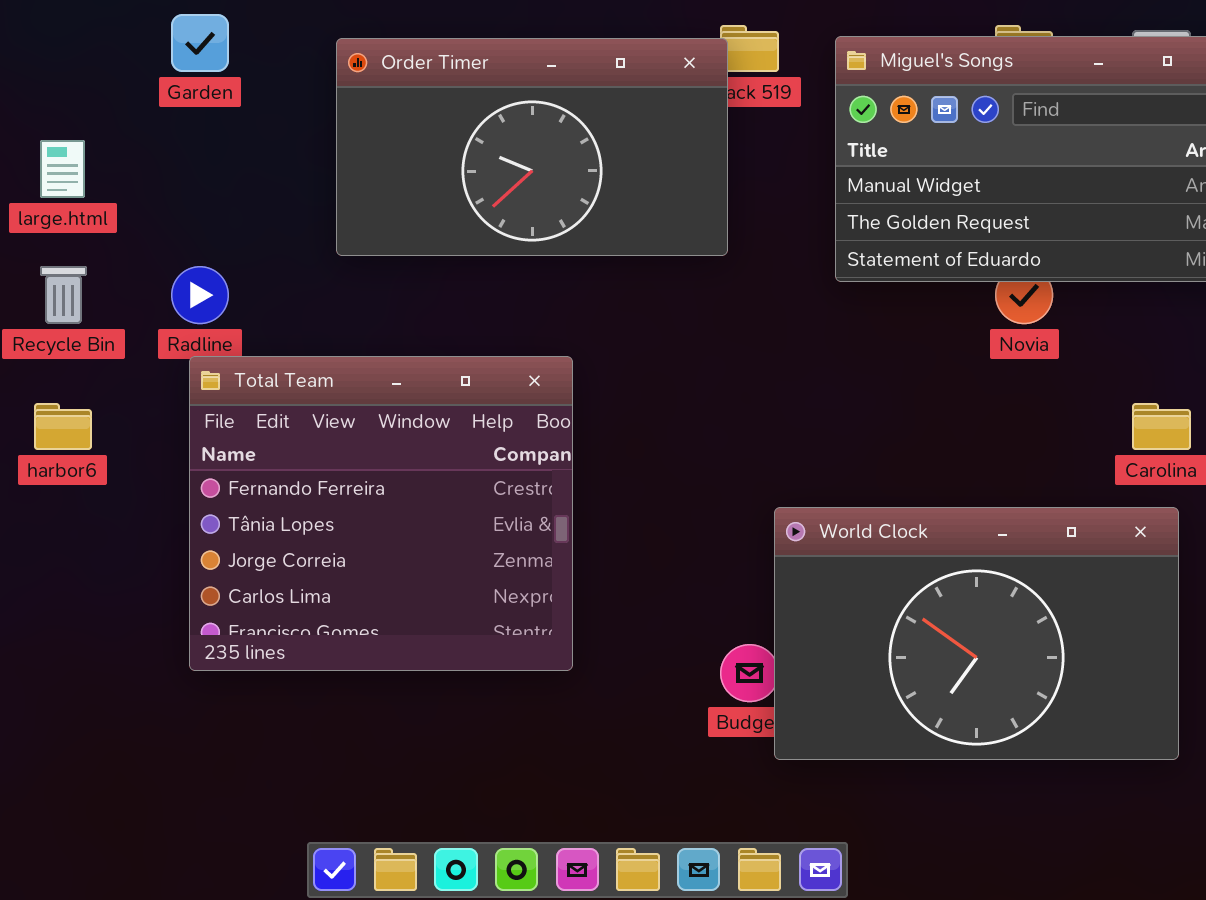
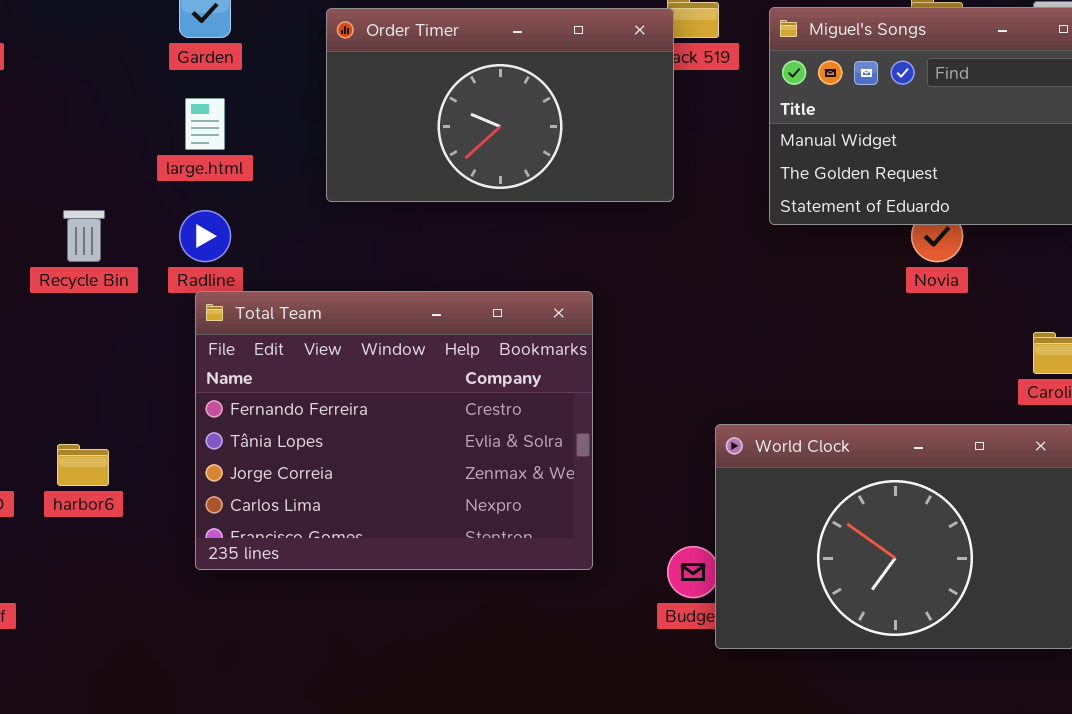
large.html: [40,140,85,198] -> [185,98,225,150], moved
Total Team: [189,356,573,671] -> [195,291,593,570], resized
harbor6: [34,403,92,450] -> [57,444,109,486], moved

